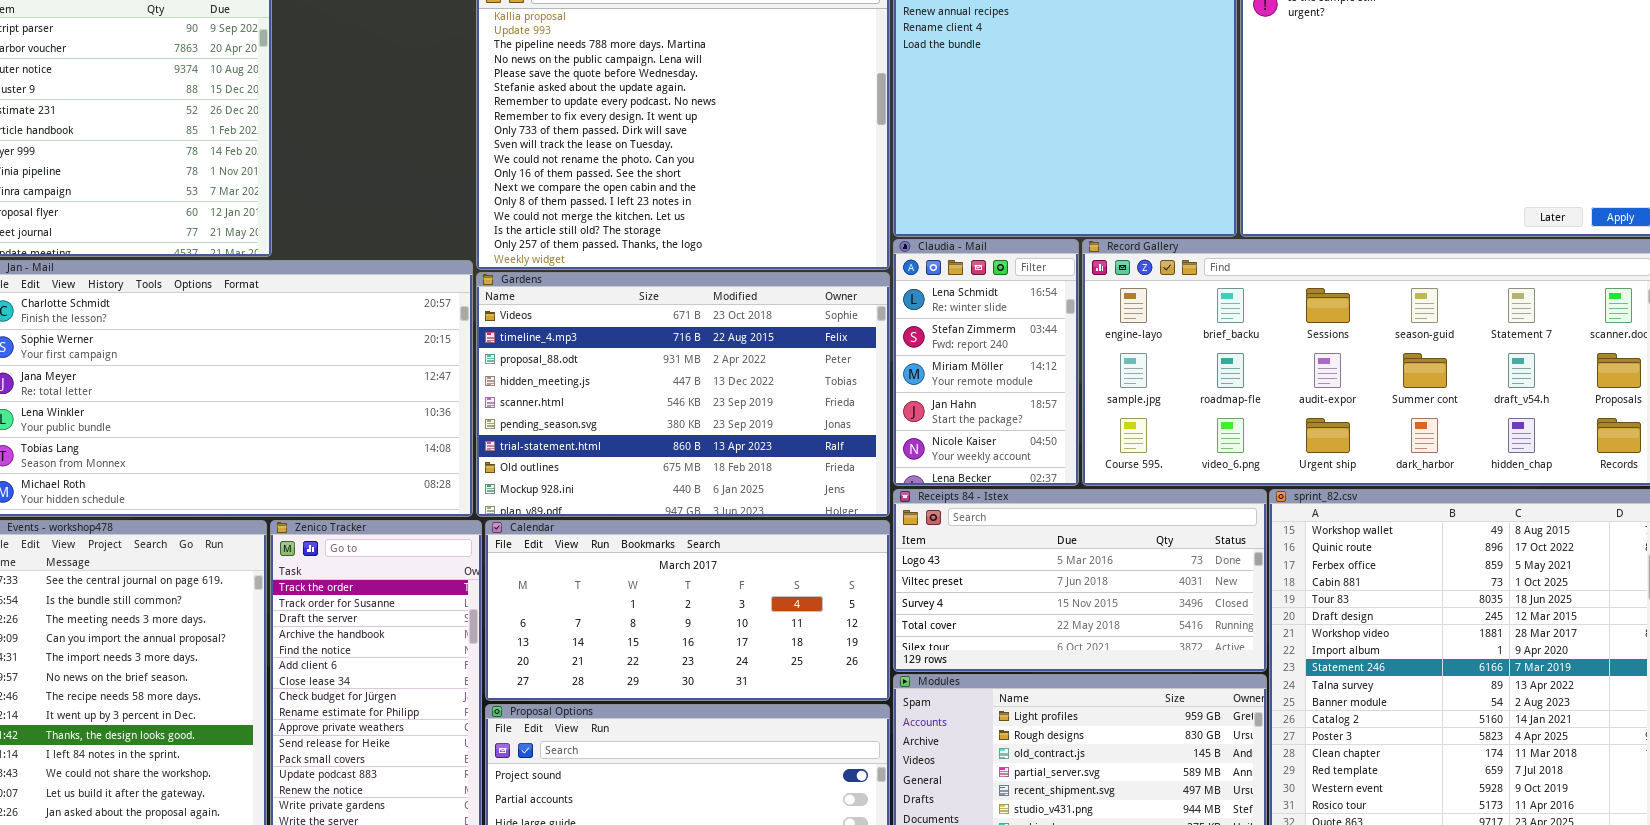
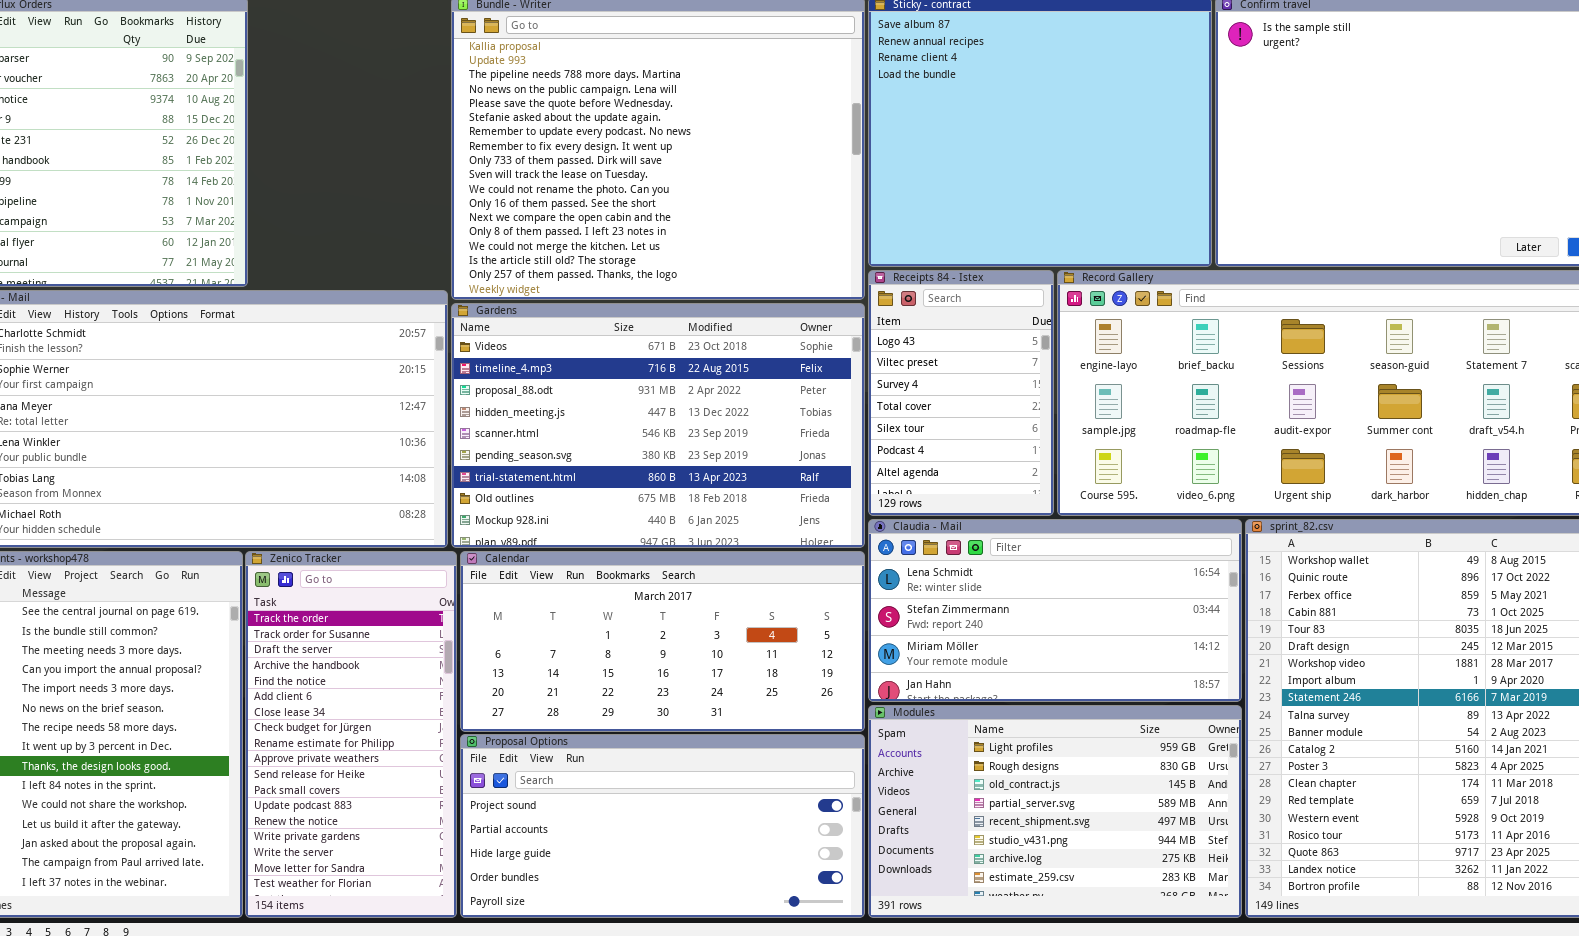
Claudia - Mail: [893,239,1079,486] -> [868,519,1242,702], moved, resized
Receipts 84 - Istex: [893,489,1267,672] -> [868,270,1054,516], moved, resized

